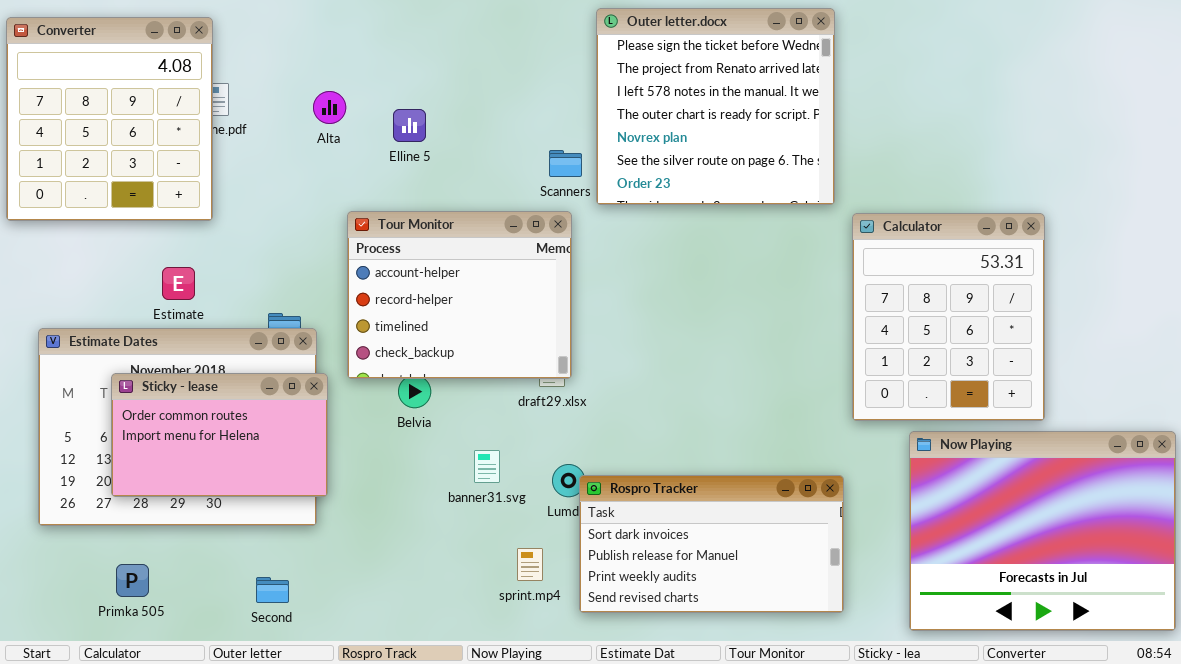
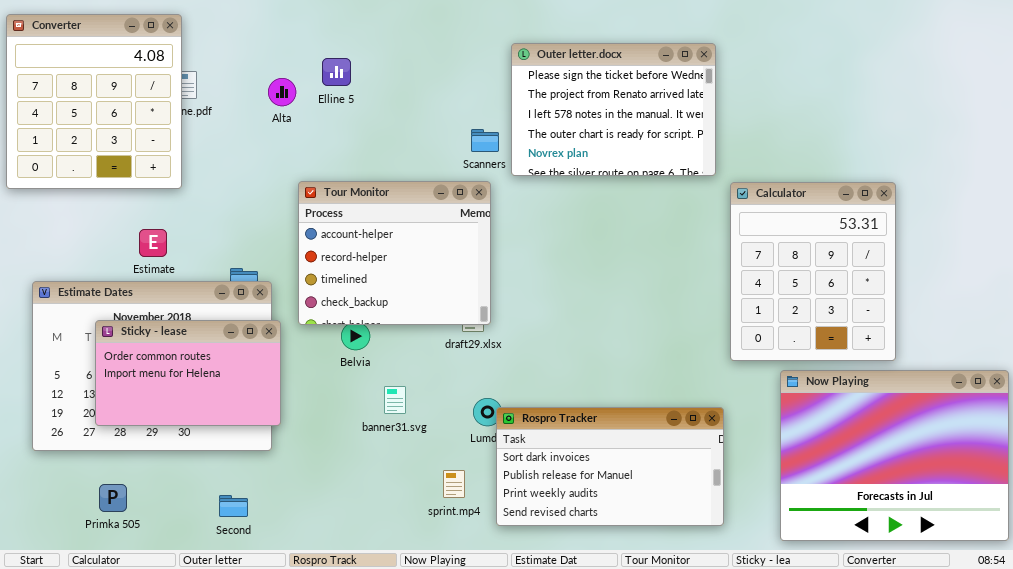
Outer letter.docx: [596,8,835,205] -> [511,43,716,176], resized
Elline 5: [393,109,426,142] -> [322,58,351,86], moved
banner31.svg: [474,450,500,483] -> [384,386,406,414], moved

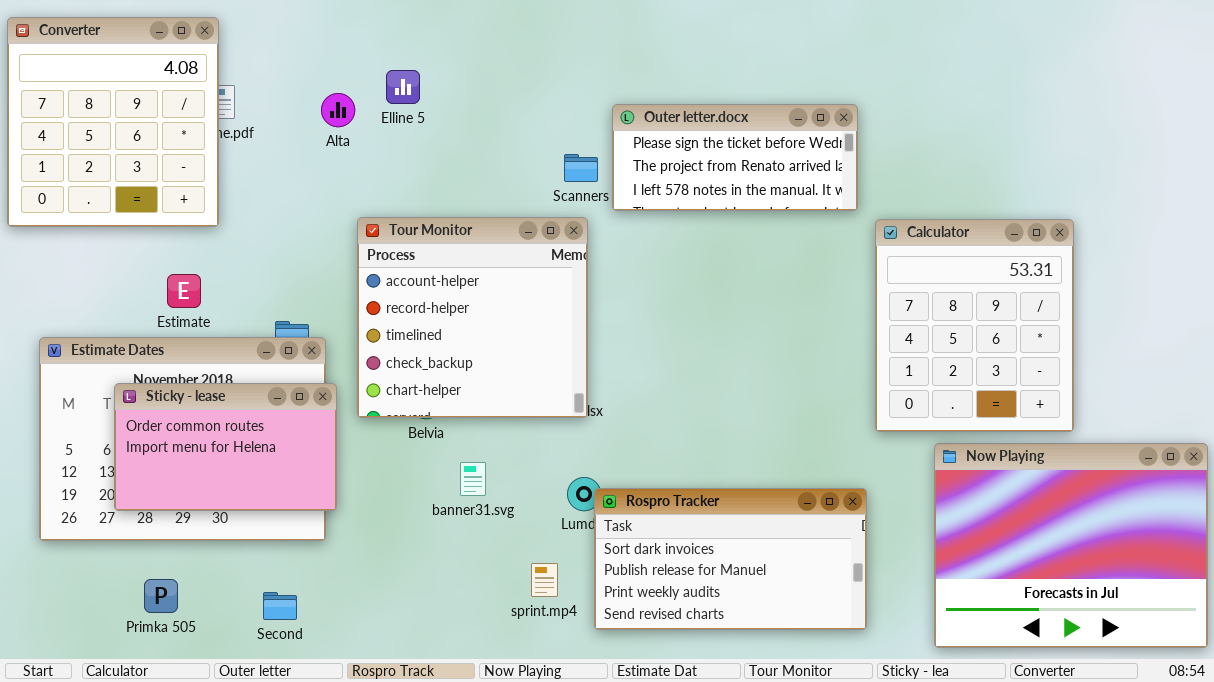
Outer letter.docx: [511,43,716,176] -> [612,104,858,211], resized
Tour Monitor: [298,181,491,325] -> [357,217,588,418], resized
Primka 505: [99,484,127,512] -> [144,579,178,613], moved

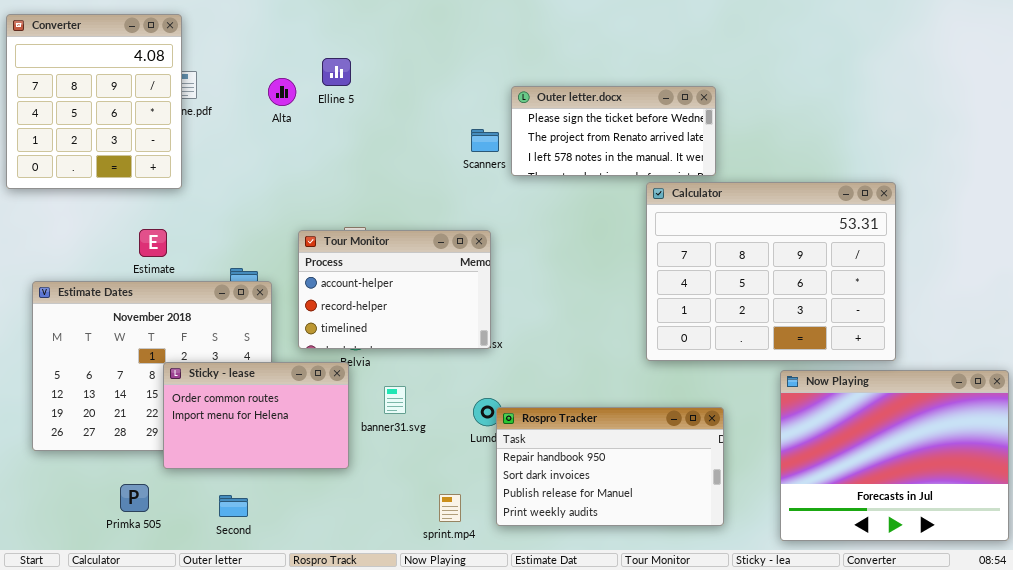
Tour Monitor: [357,217,588,418] -> [298,230,491,349], resized
Calculator: [875,219,1074,432] -> [646,182,896,361], resized
Sticky - lease: [114,383,337,511] -> [163,362,349,469], moved
Rospro Tracker: [594,488,867,630] -> [496,407,724,526], scrolled up 1 row
sprint.mp4: [531,563,558,597] -> [439,494,461,522], moved

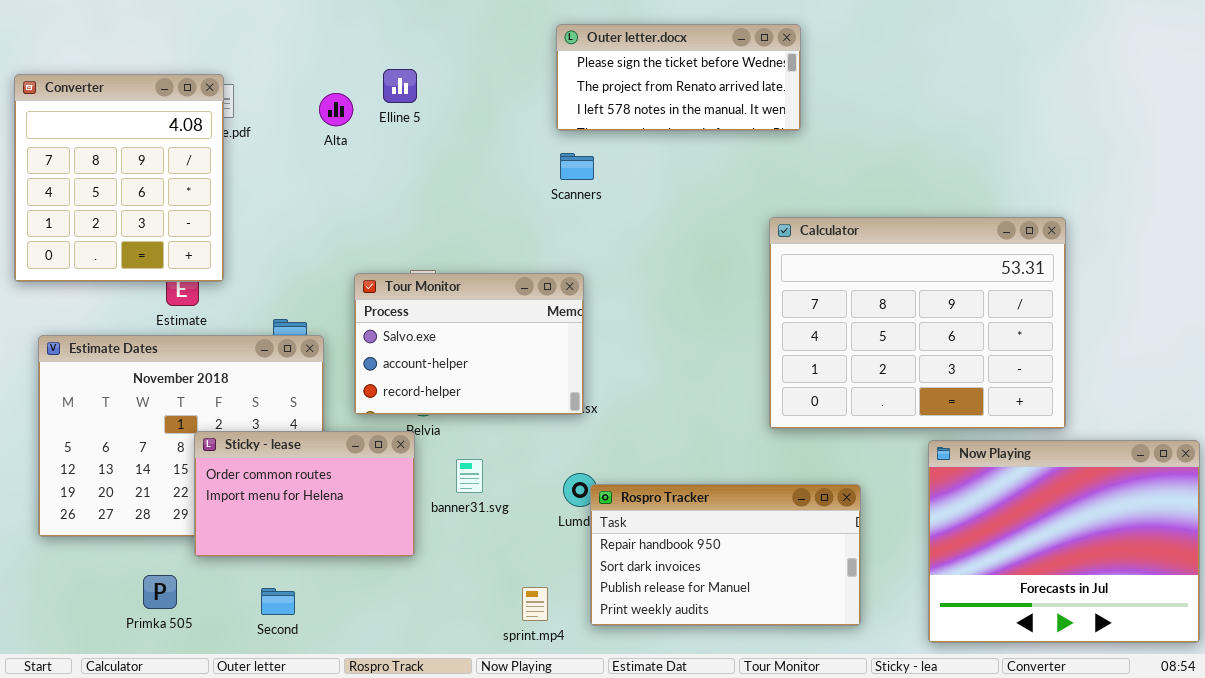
Converter: [6,14,182,189] -> [14,74,224,282], moved
Outer letter.docx: [511,86,716,176] -> [556,24,801,131], moved
Tour Monitor: [298,230,491,349] -> [354,273,584,415], scrolled up 1 row

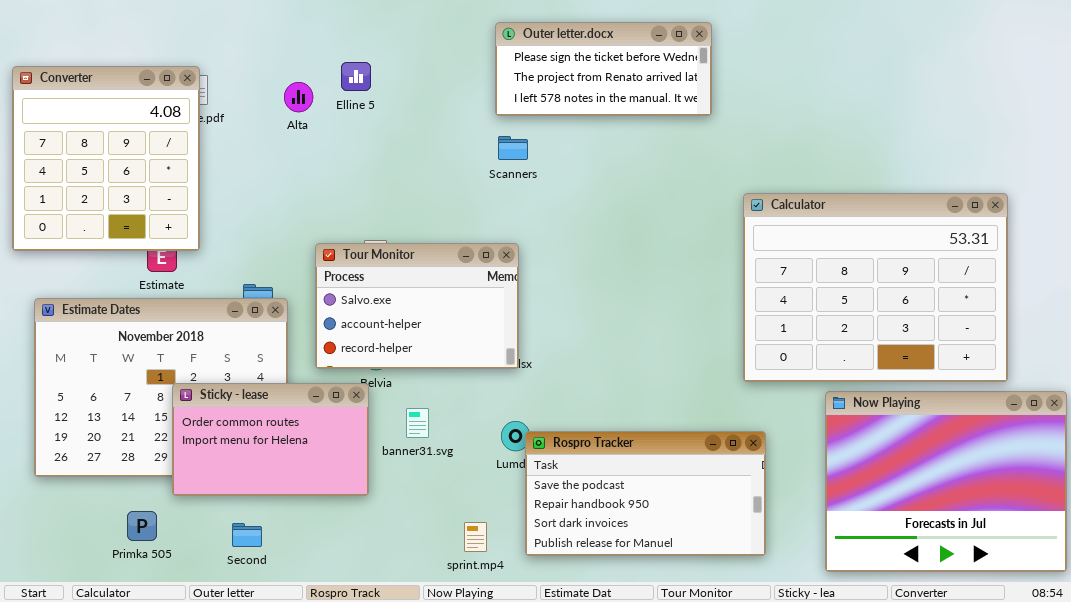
Calculator: [769,217,1066,429] -> [743,193,1008,382], moved
Rospro Tracker: [590,484,861,626] -> [525,431,766,556], scrolled up 1 row

